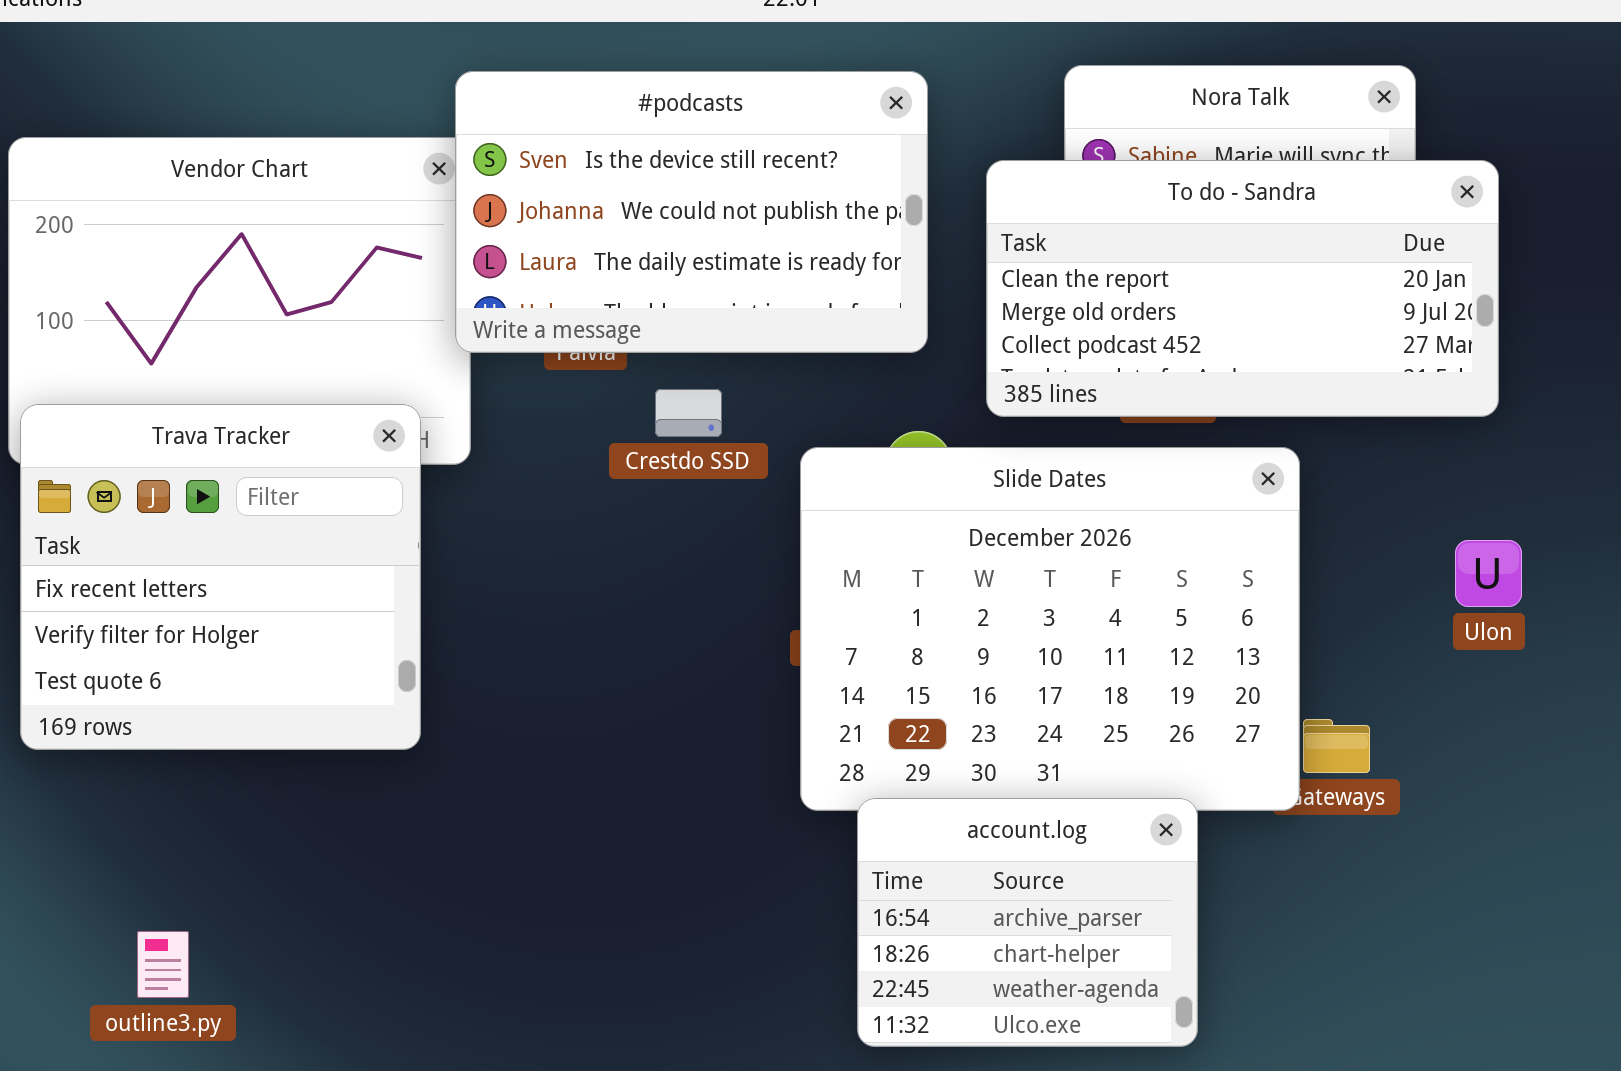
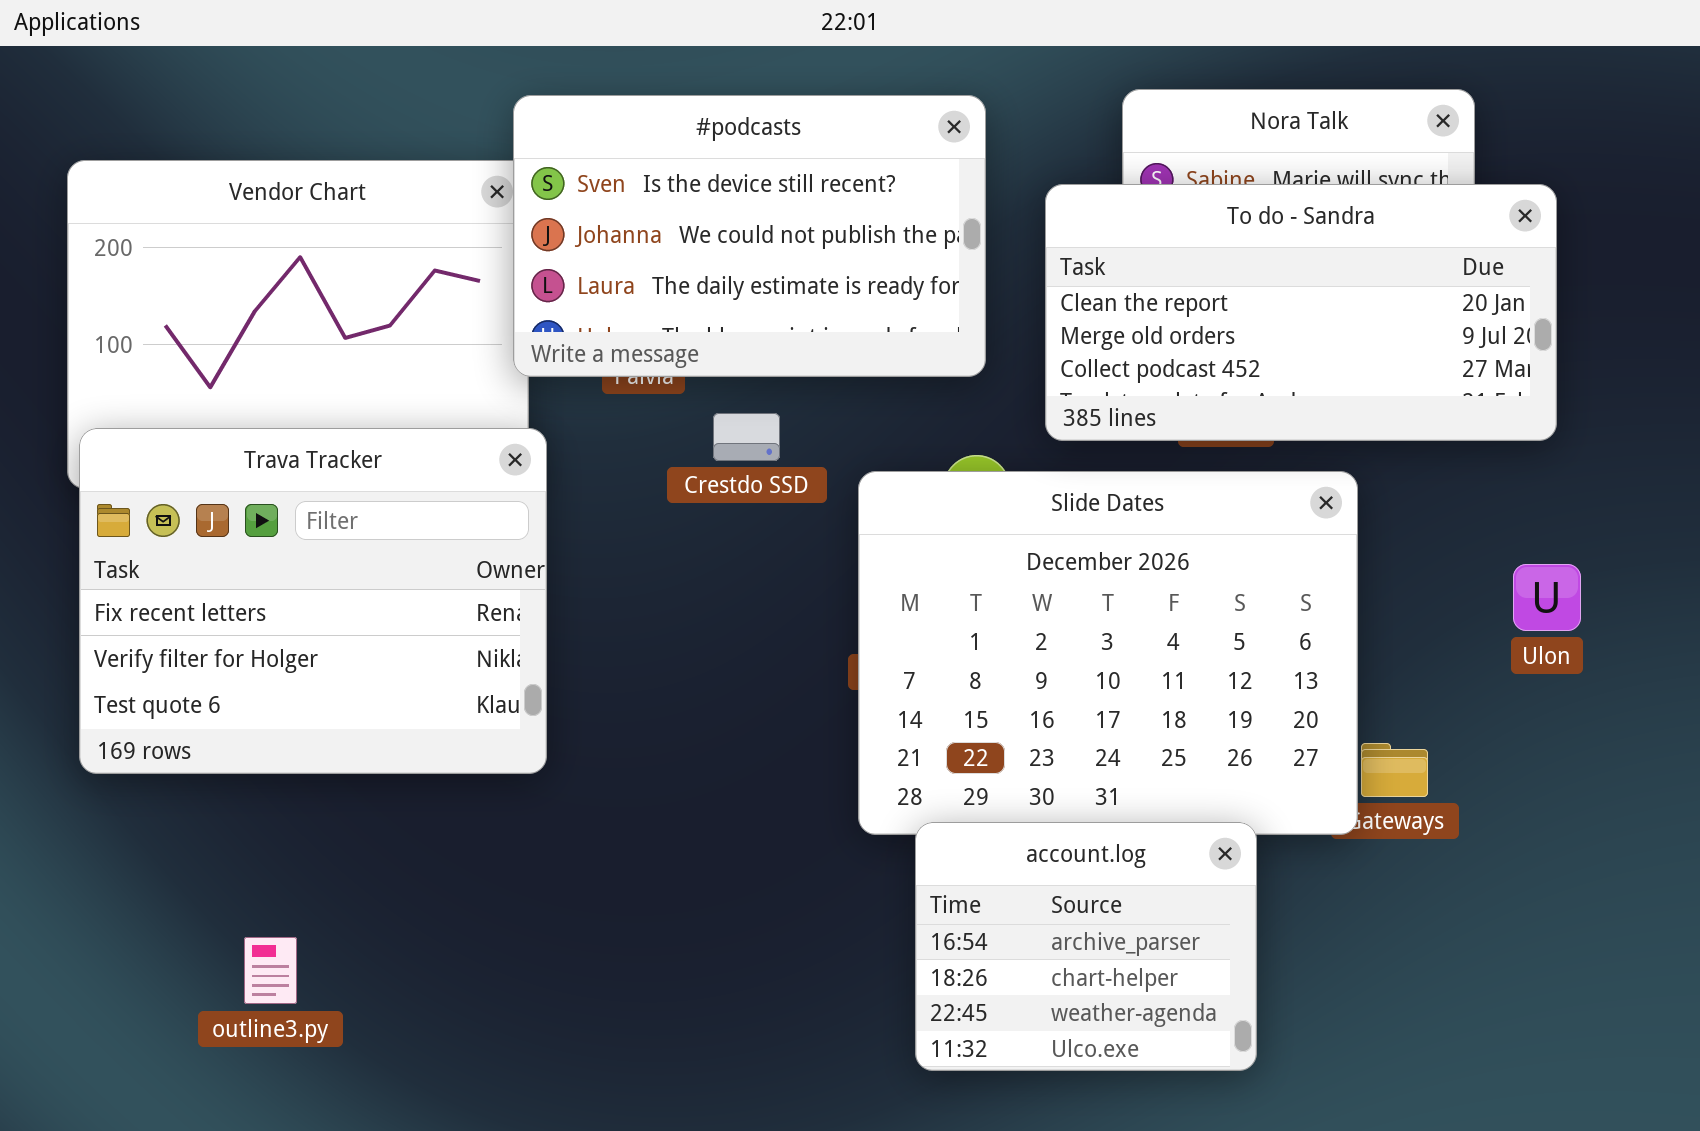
Trava Tracker: [20,404,421,750] -> [79,428,547,774], resized
outline3.py: [137,931,189,998] -> [244,937,297,1004], moved

